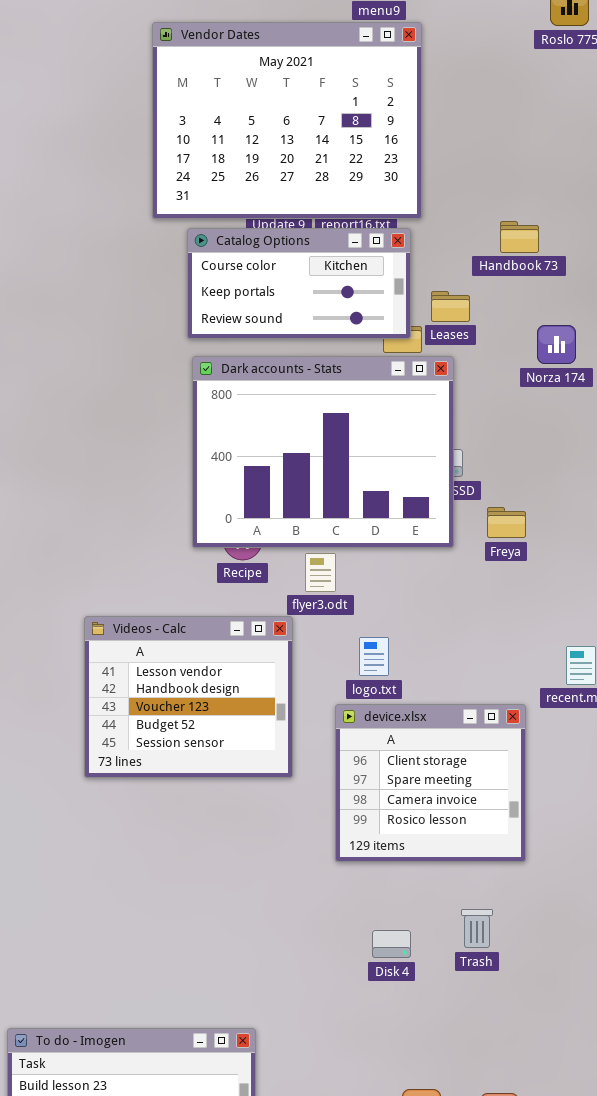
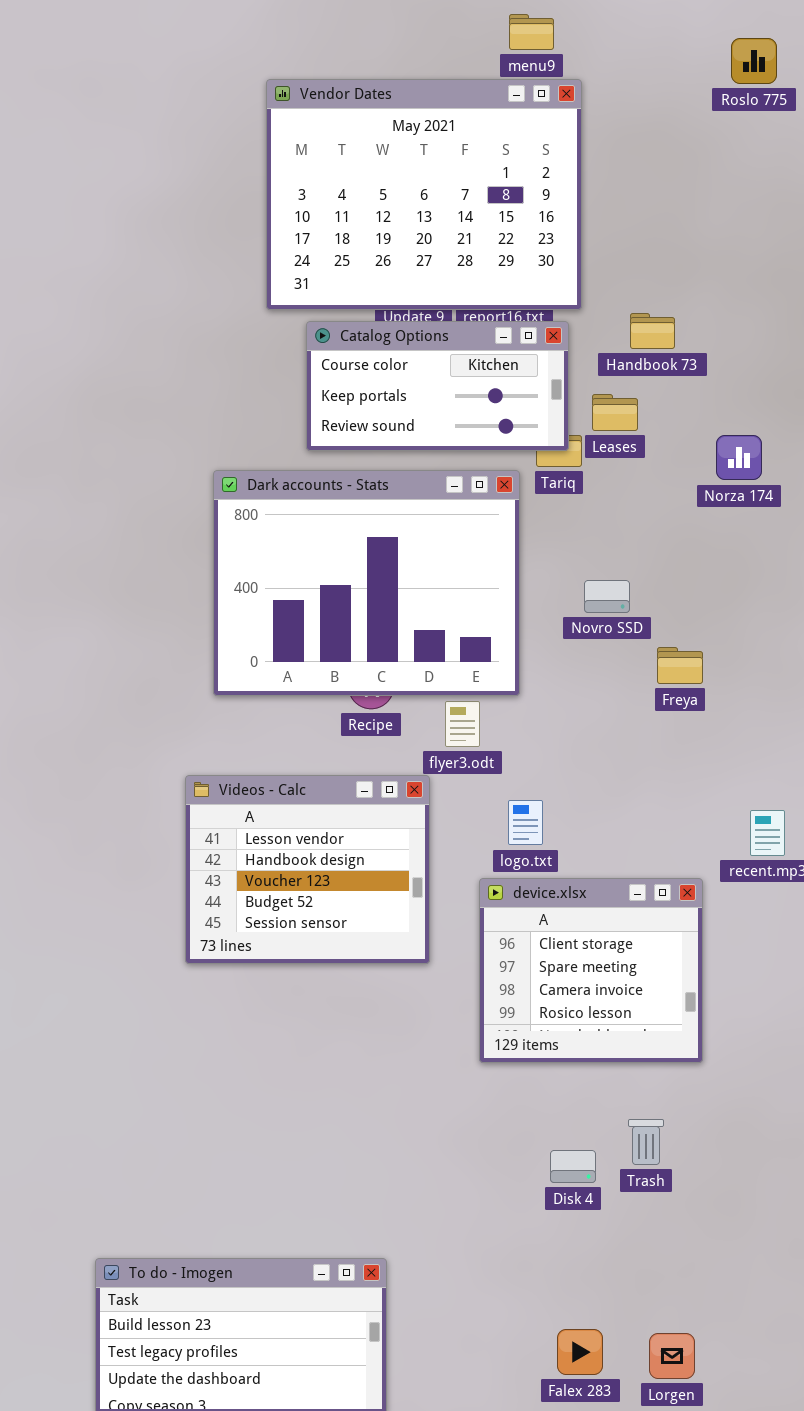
Handbook 73: [500,221,539,253] -> [630,313,675,349], moved
Dark accounts - Stats: [192,356,454,548] -> [213,470,520,696], moved
Disk 4: [372,930,411,958] -> [550,1150,596,1183], moved

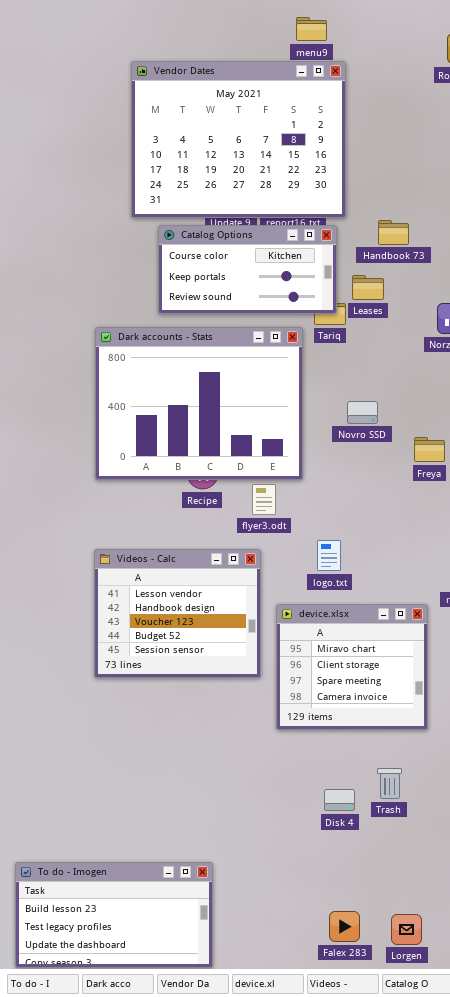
Freya: [657,647,703,684] -> [414,437,445,462], moved
Videos - Calc: [185,775,430,964] -> [94,549,261,678], moved
logo.txt: [508,800,543,845] -> [317,540,341,571], moved
device.xlsx: [479,878,703,1063] -> [276,604,428,730], scrolled up 1 row

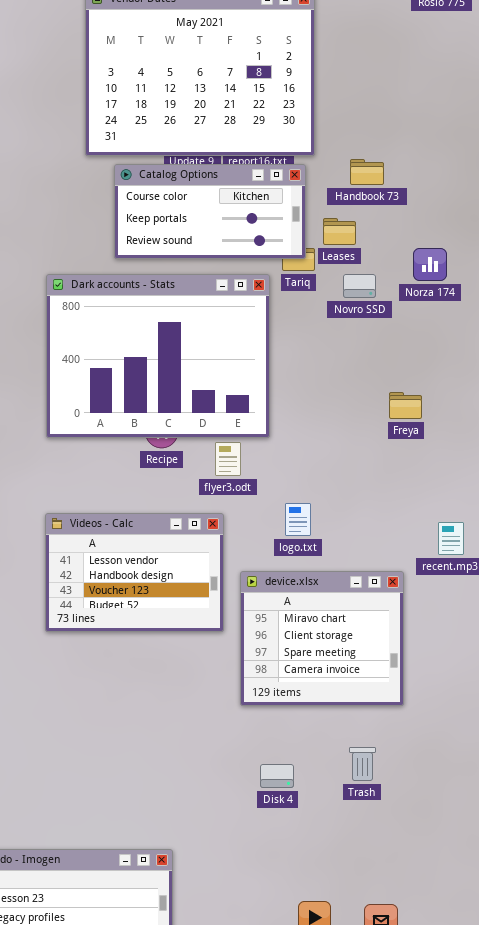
Novro SSD: [347,401,378,424] -> [343,274,376,298], moved
Videos - Calc: [94,549,261,678] -> [45,513,224,632], resized
Disk 4: [324,789,355,811] -> [260,764,294,788], moved

